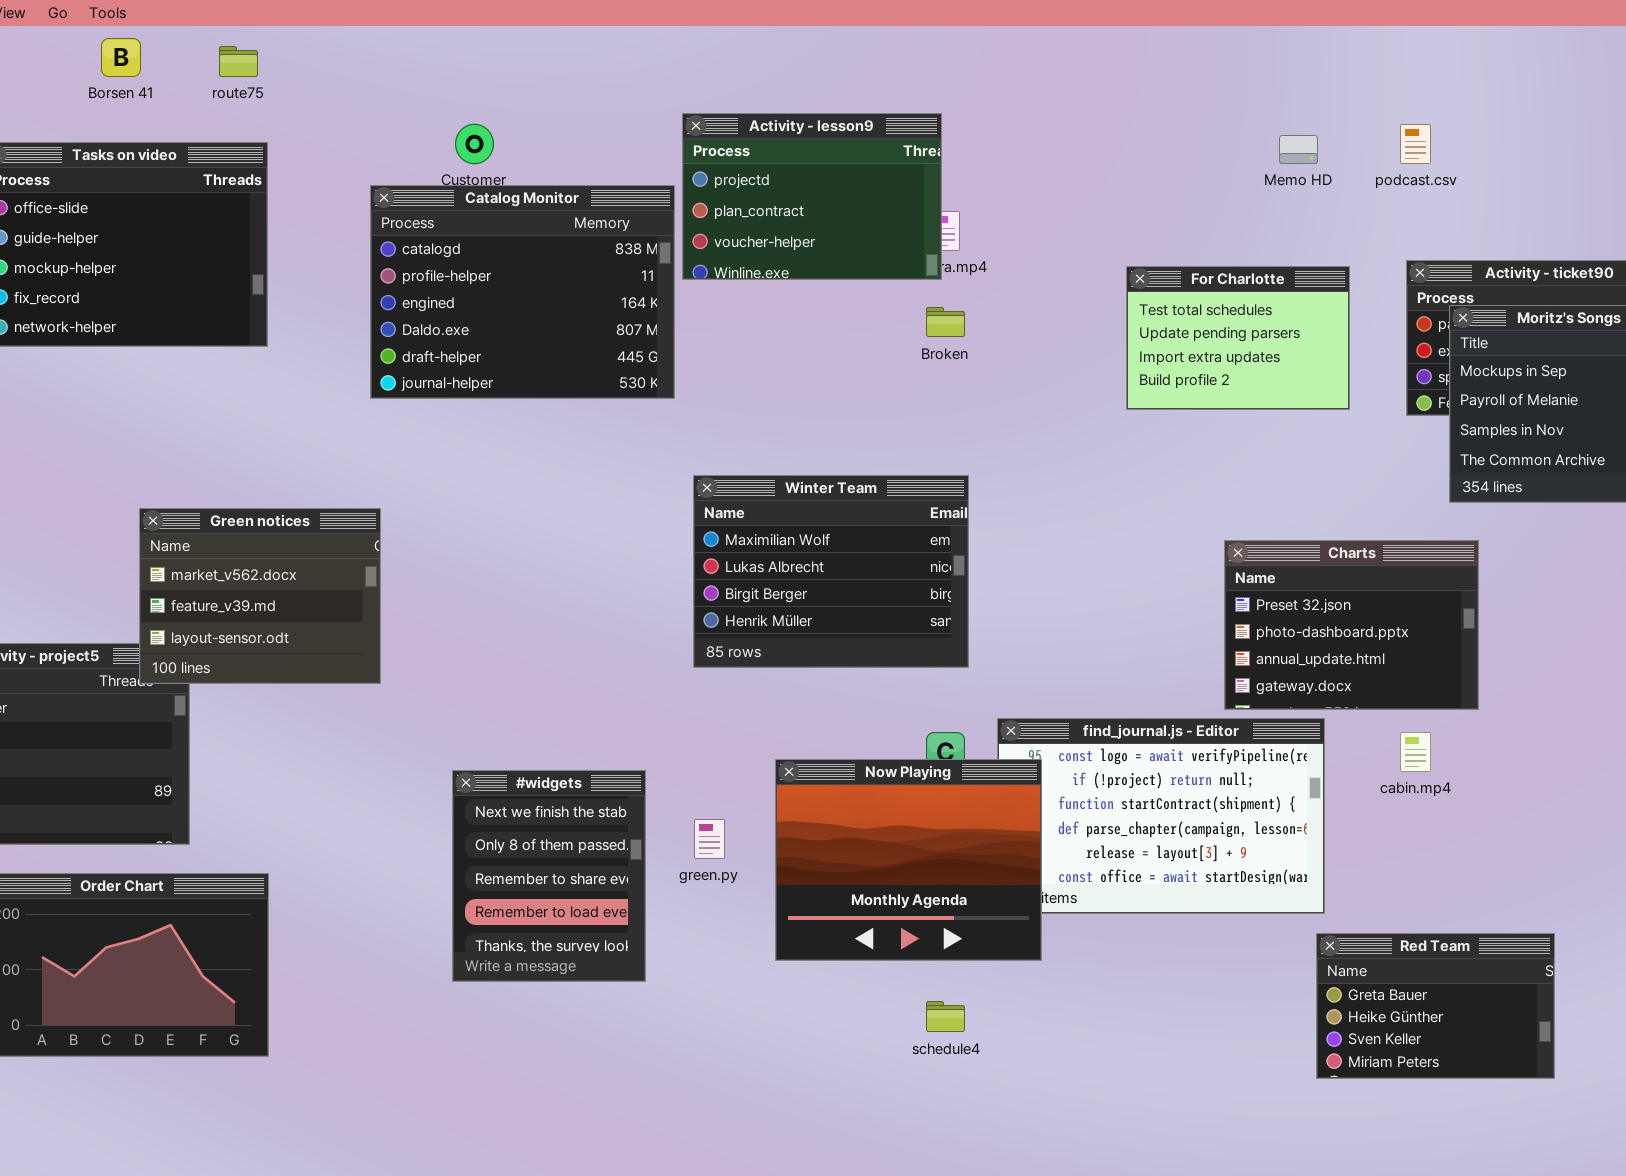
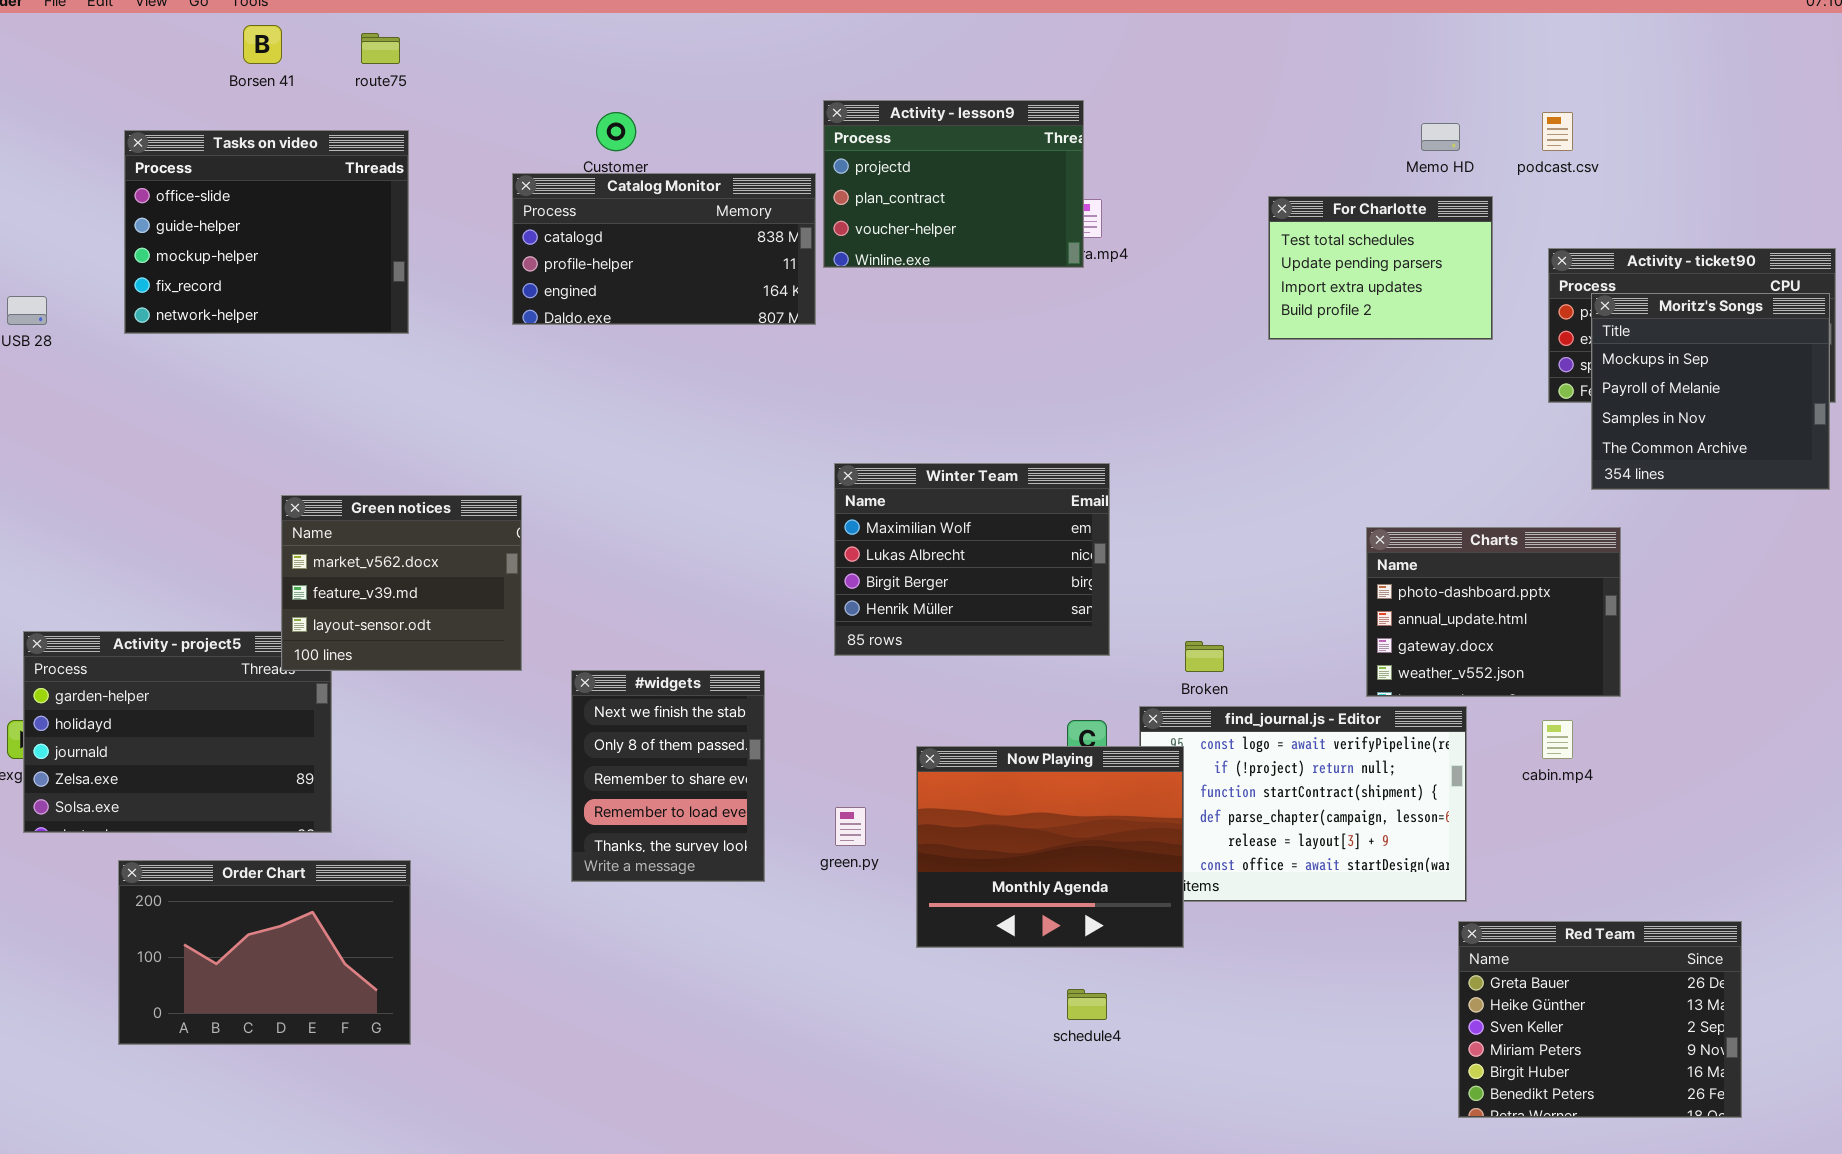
Catalog Monitor: [370,185,675,399] -> [512,173,816,325], resized
For Charlotte: [1126,266,1350,410] -> [1268,196,1493,340], moved
Broken: [926,307,965,337] -> [1185,641,1224,672], moved
Charts: [1224,540,1479,710] -> [1366,527,1621,697], scrolled down 1 row
#widgets: [452,770,646,982] -> [571,670,765,882], moved
Red Team: [1316,933,1555,1079] -> [1458,921,1742,1118], resized

